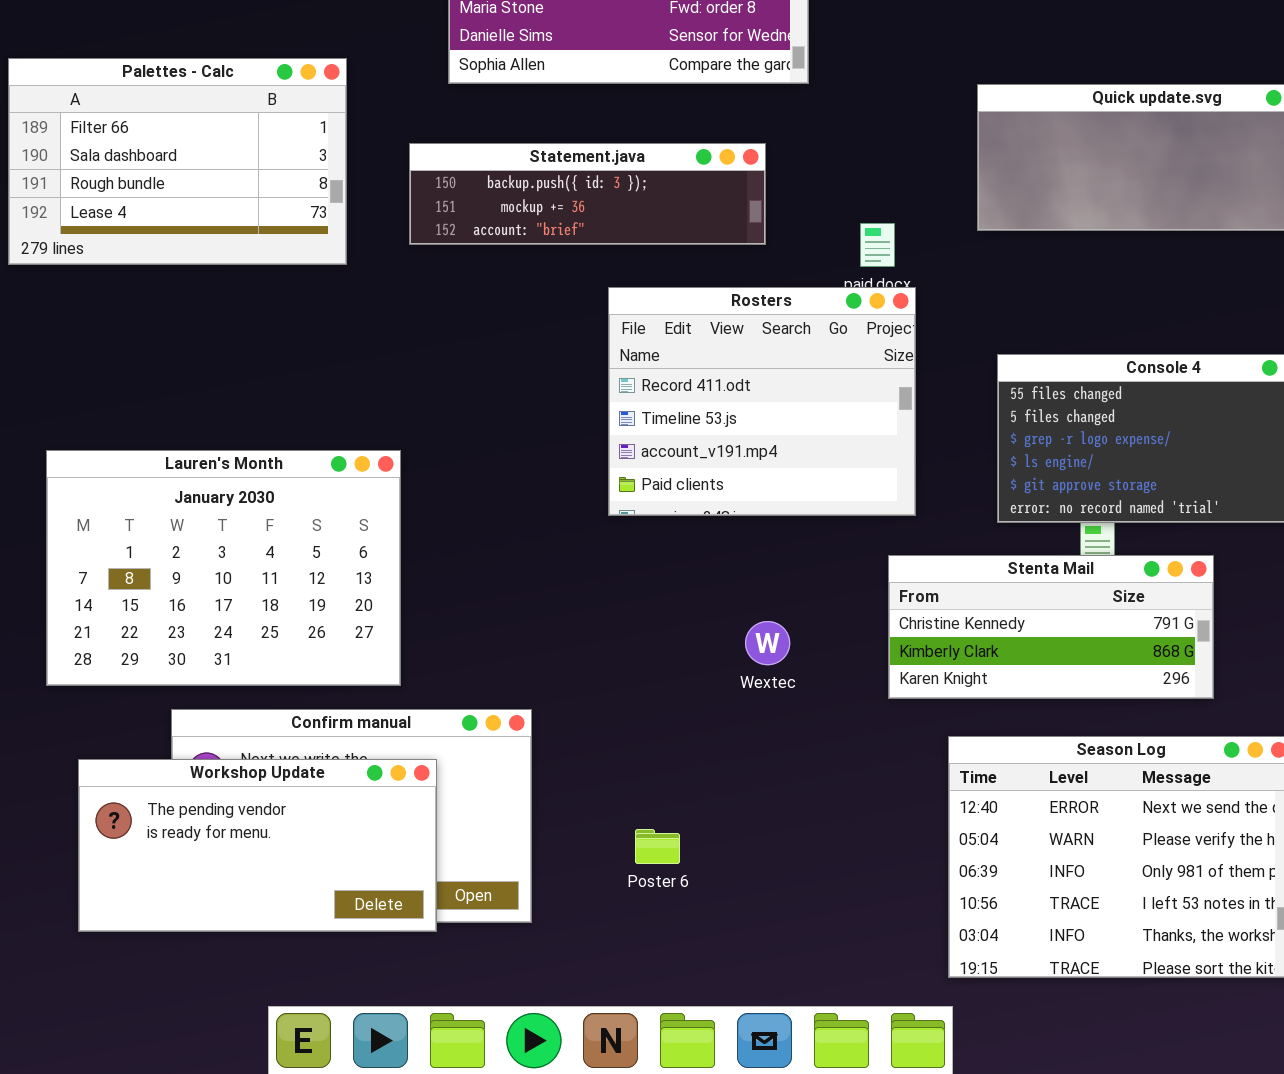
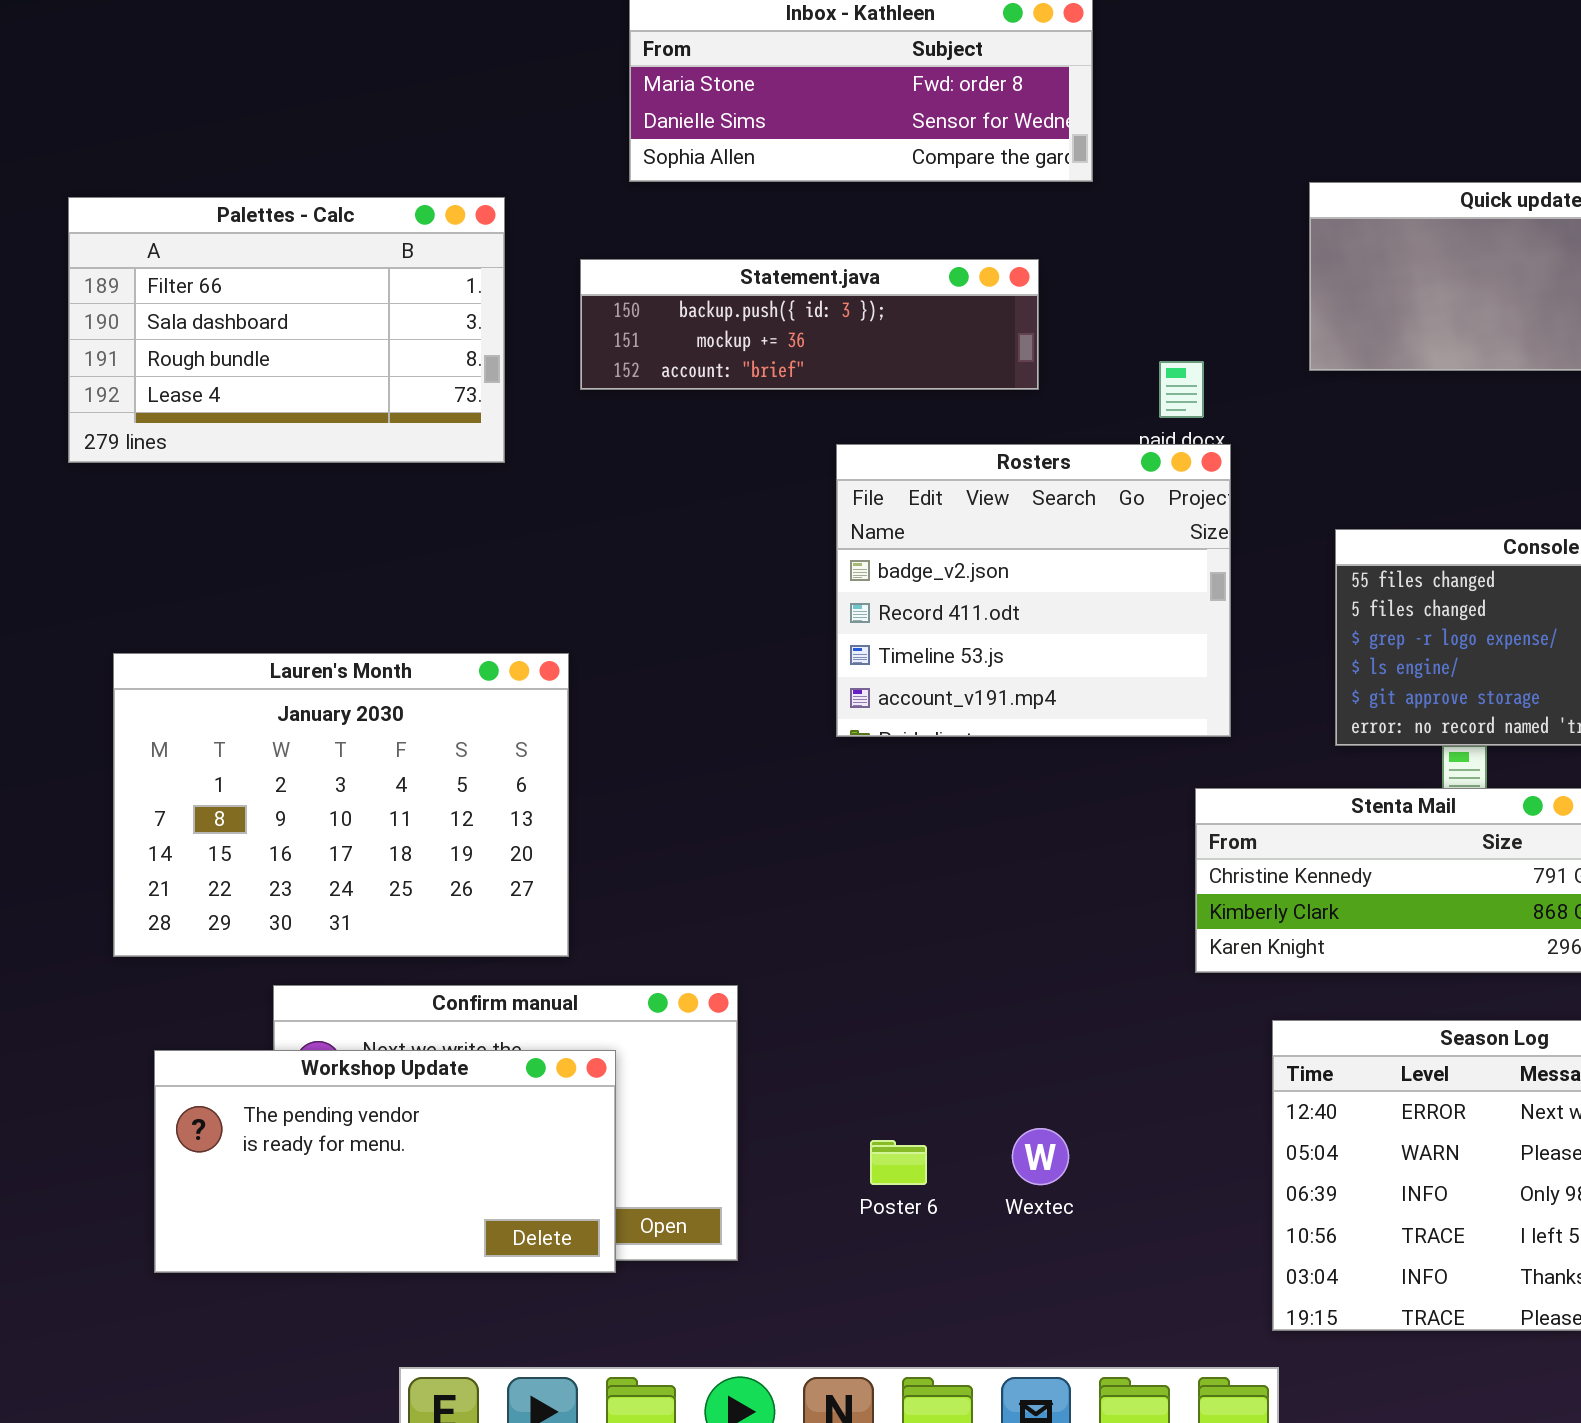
Palettes - Calc: [8,58,347,265] -> [68,197,505,463], moved
Rosters: [608,287,916,516] -> [836,444,1231,737], scrolled up 1 row
Wextec: [745,621,790,665] -> [1012,1128,1069,1185], moved

